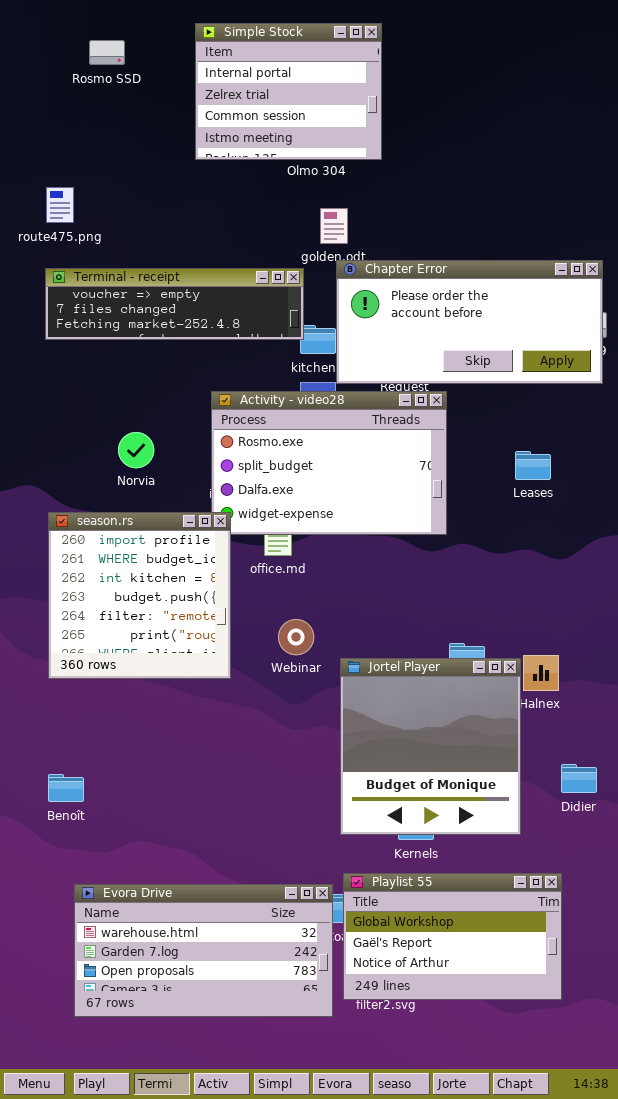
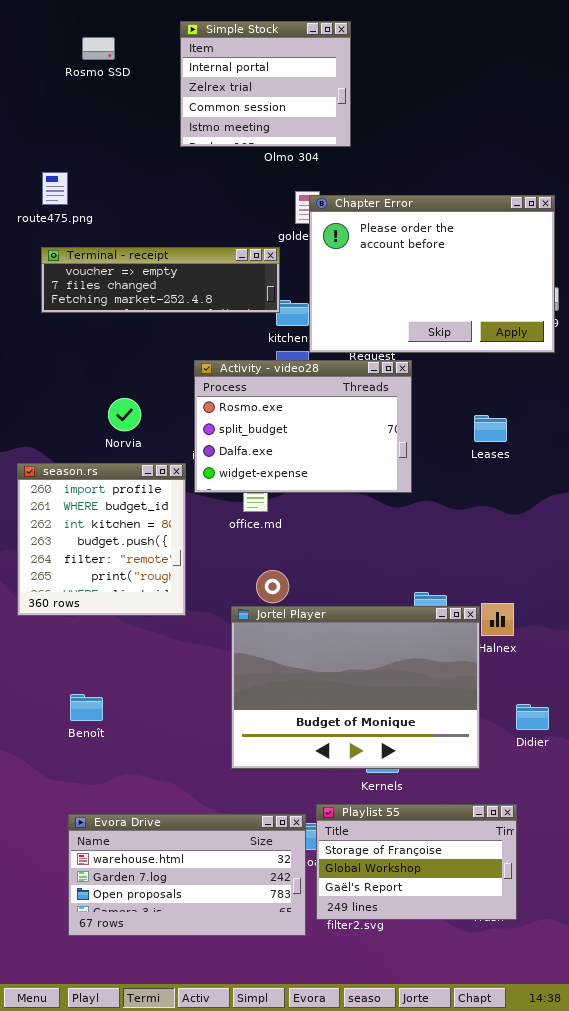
Chapter Error: [336,260,603,384] -> [309,195,555,353], resized
season.rs: [48,512,231,679] -> [17,463,186,616], moved
Jortel Player: [340,658,521,835] -> [231,606,480,769], resized
Benoît: [48,774,84,802] -> [70,694,103,721], moved
Playlist 55: [343,873,562,1000] -> [316,804,517,920], scrolled up 1 row

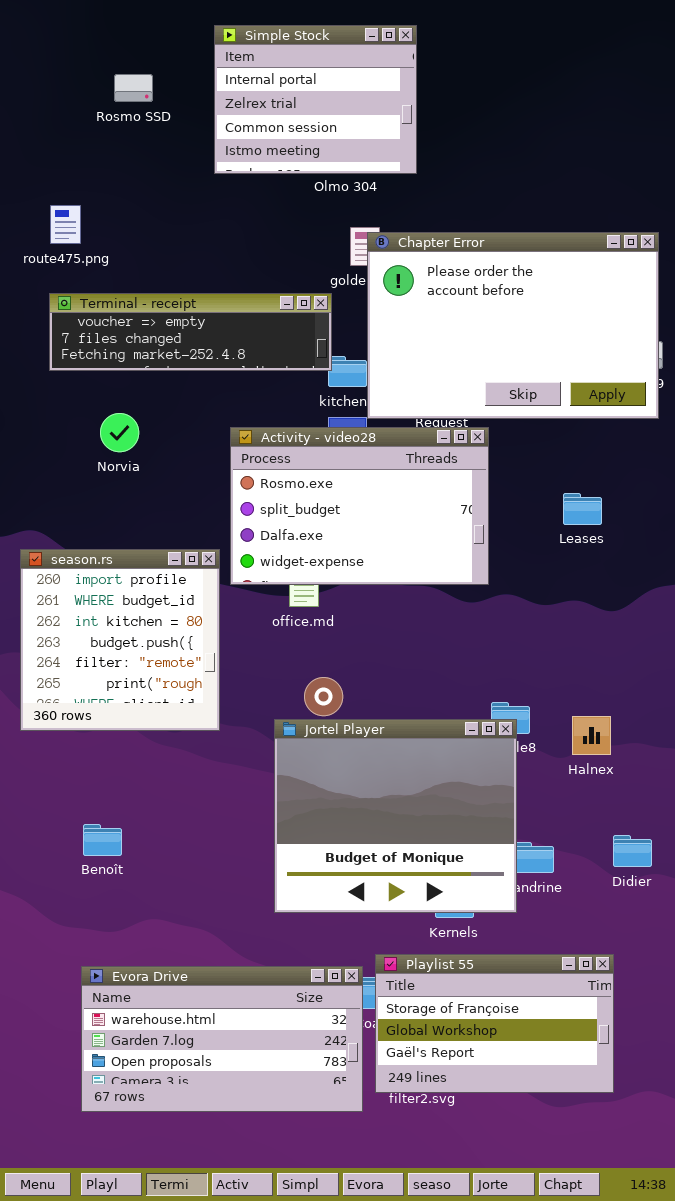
Rosmo SSD: [82,37,115,60] -> [114,74,153,102], moved
Norvia: [108,398,141,431] -> [100,413,139,452], moved
Jortel Player: [231,606,480,769] -> [274,719,517,913], resized

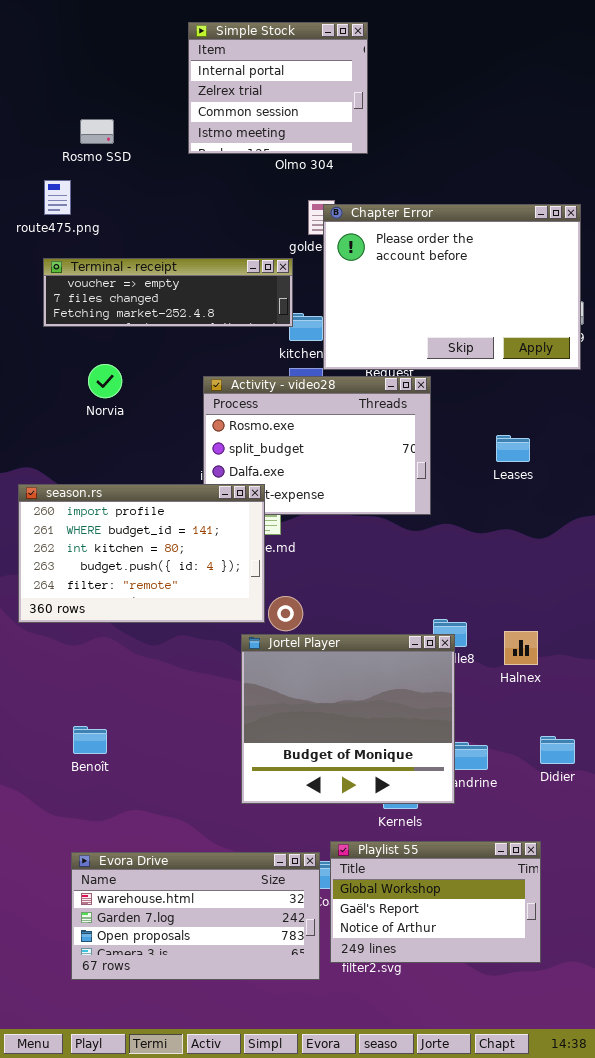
Rosmo SSD: [114,74,153,102] -> [80,119,114,144], moved
season.rs: [20,549,220,731] -> [18,484,265,623], resized
Playlist 55: [375,954,614,1093] -> [330,841,541,963], scrolled down 1 row

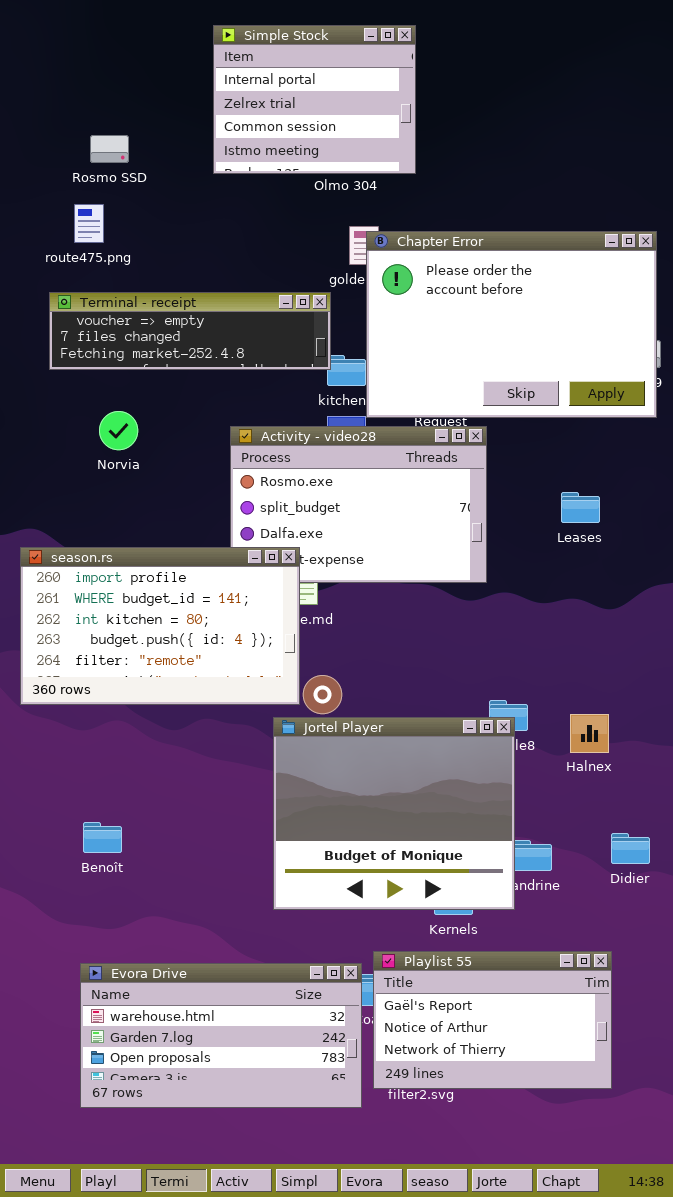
route475.png: [44,180,71,215] -> [74,204,104,243], moved
Playlist 55: [330,841,541,963] -> [373,951,612,1089], scrolled down 1 row

